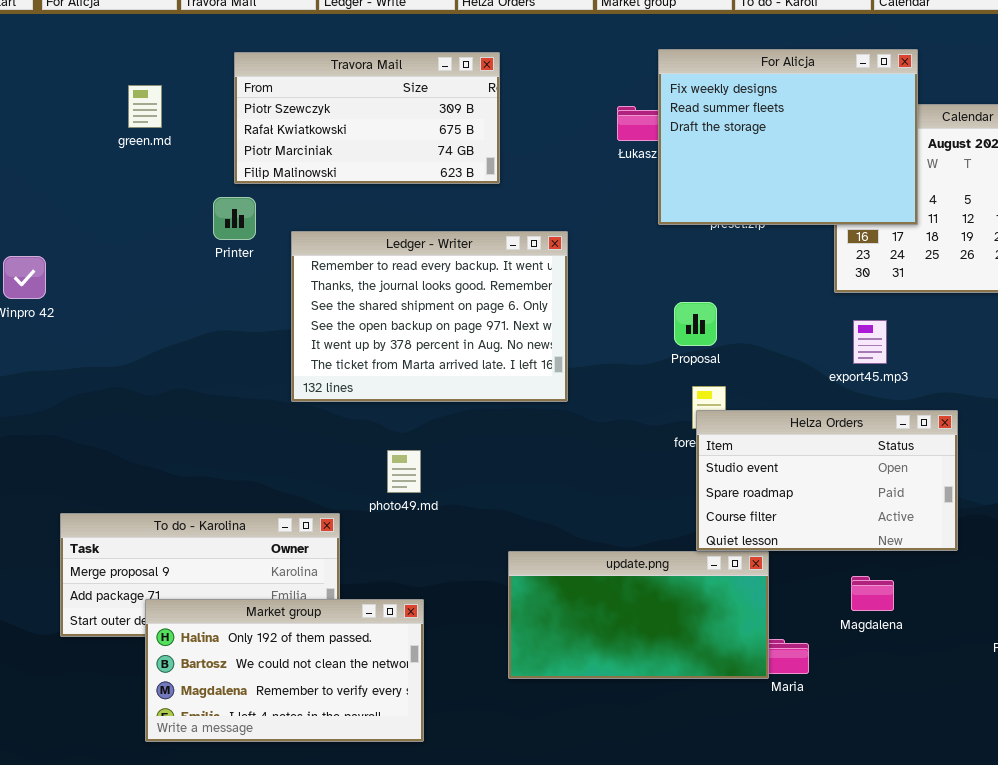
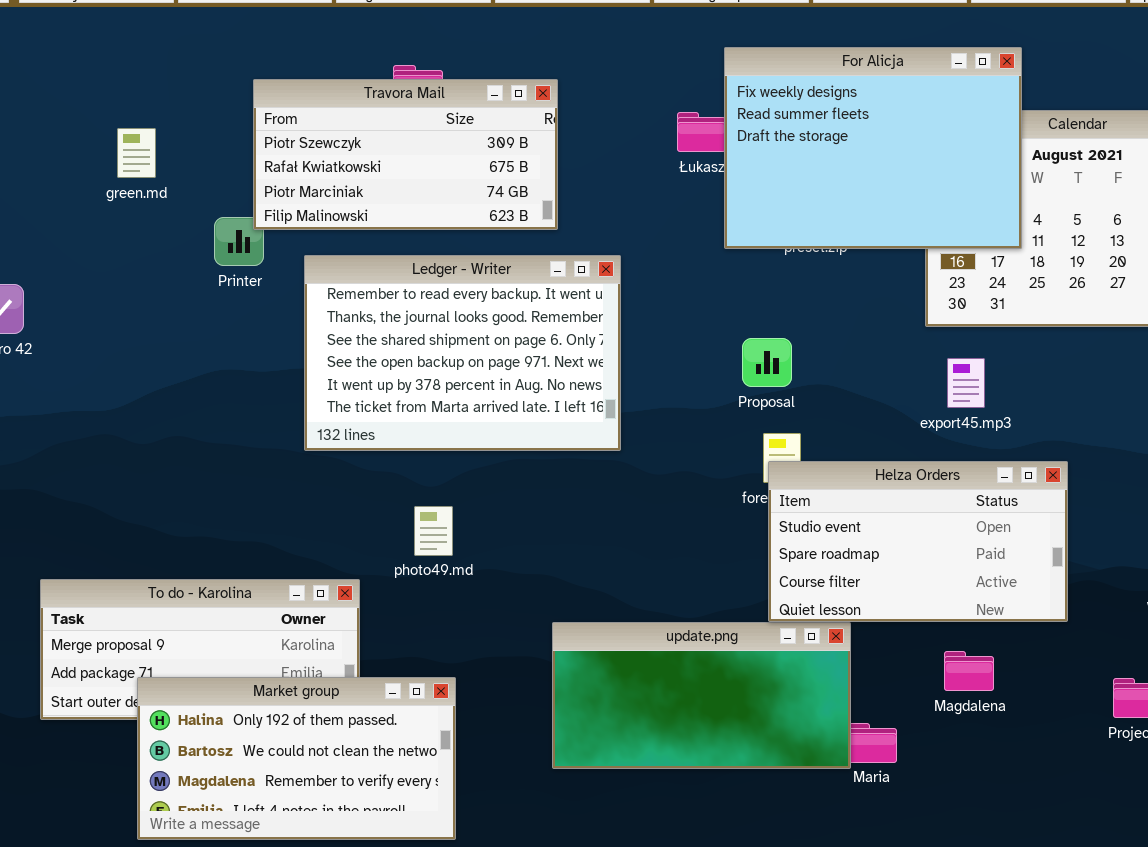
Travora Mail: [234,52,500,184] -> [253,79,558,230], moved
green.md: [128,85,162,128] -> [117,128,156,178], moved

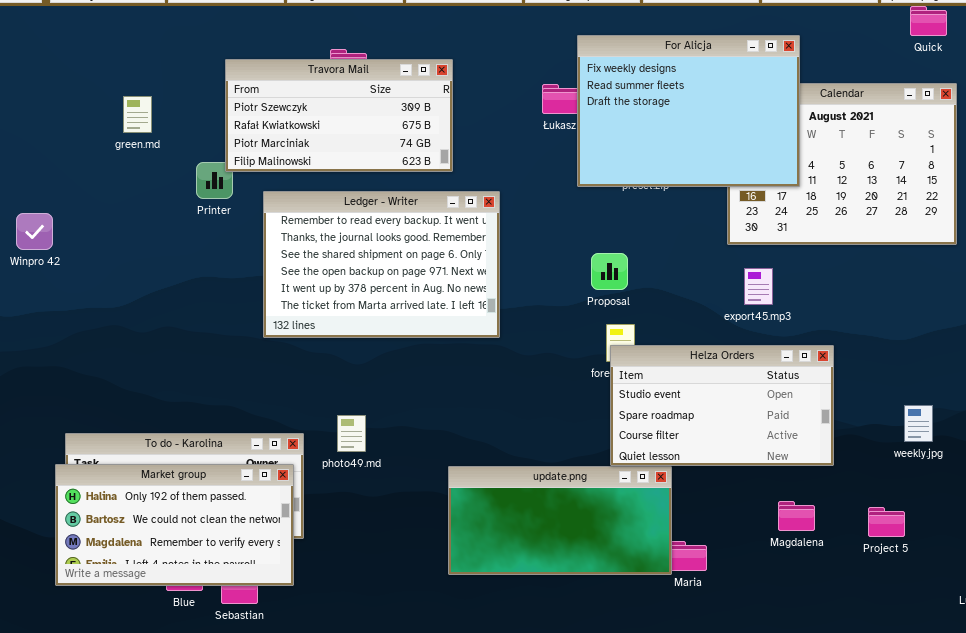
photo49.md: [414,506,453,556] -> [337,415,366,452], moved
Magdalena: [944,651,994,691] -> [778,501,815,531], moved
Market group: [137,677,456,840] -> [55,464,294,586], moved

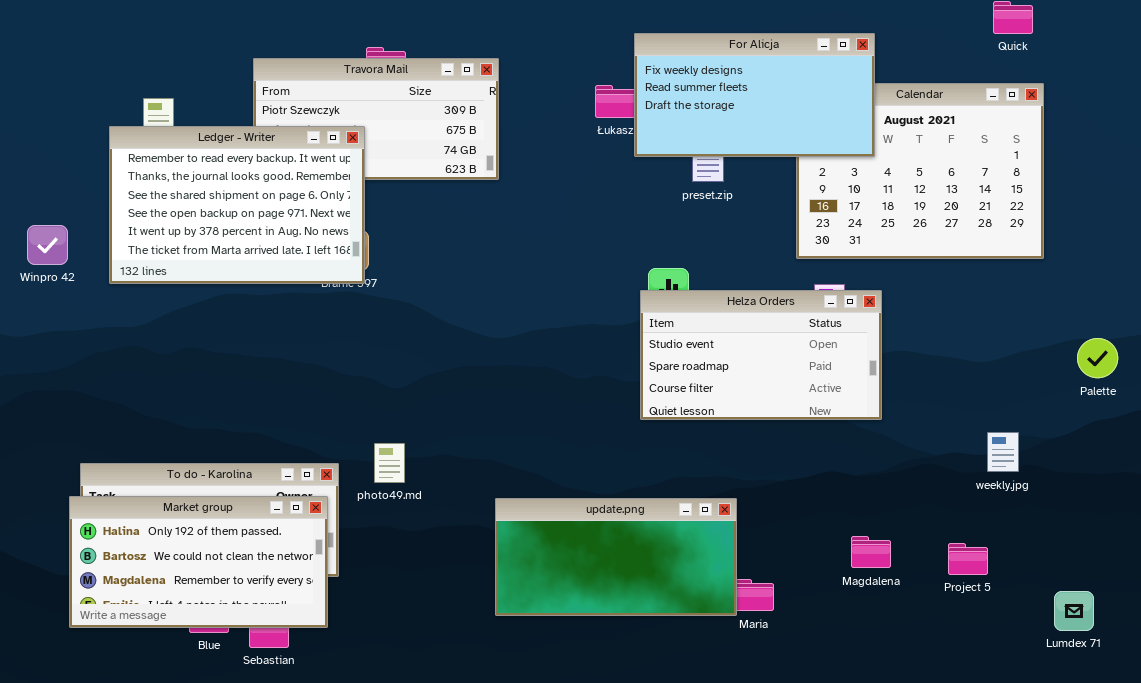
For Alicja: [577,35,800,187] -> [634,33,875,157], resized
Ledger - Writer: [263,191,500,338] -> [109,126,365,284], moved
Helza Orders: [610,345,834,466] -> [640,290,882,420], moved

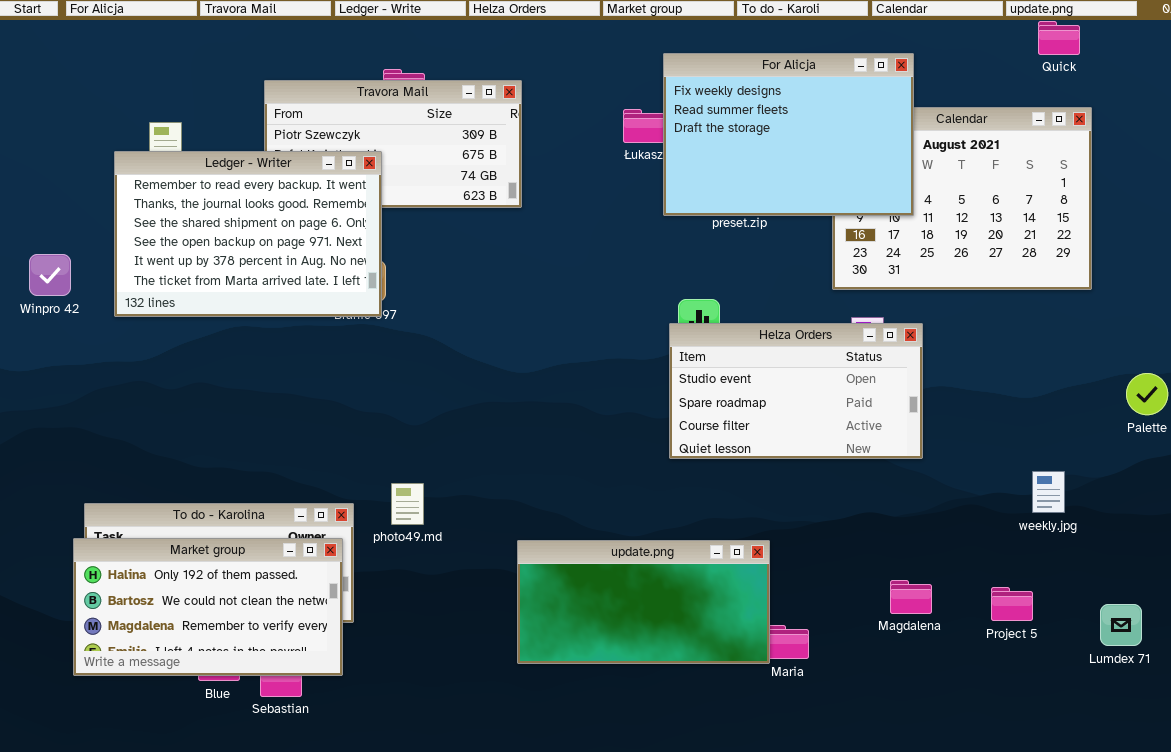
For Alicja: [634,33,875,157] -> [663,53,914,216], resized
Lumdex 71: [1054,591,1094,631] -> [1100,604,1142,646], moved

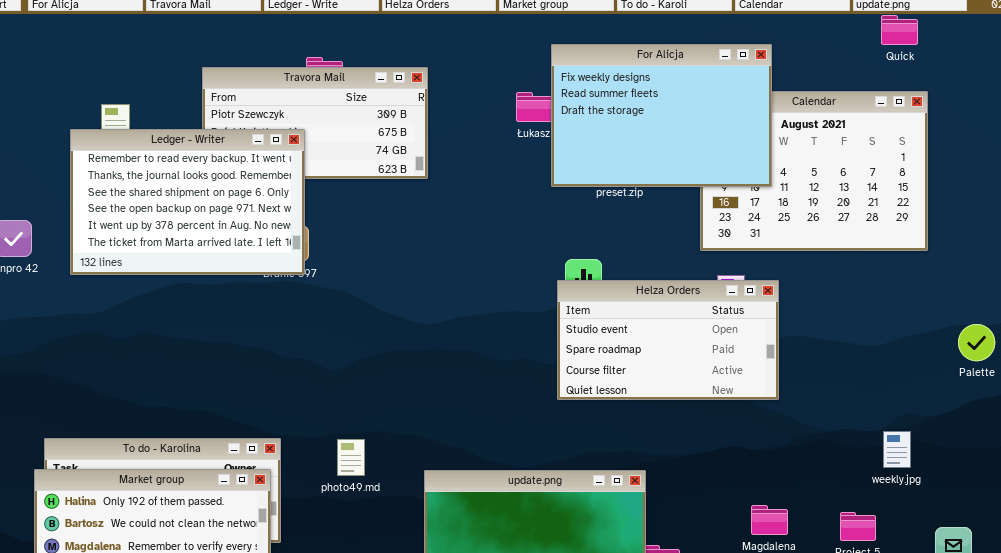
weekly.jpg: [1032,471,1065,513] -> [883,431,911,468], moved
photo49.md: [391,483,424,525] -> [337,439,365,476], moved

